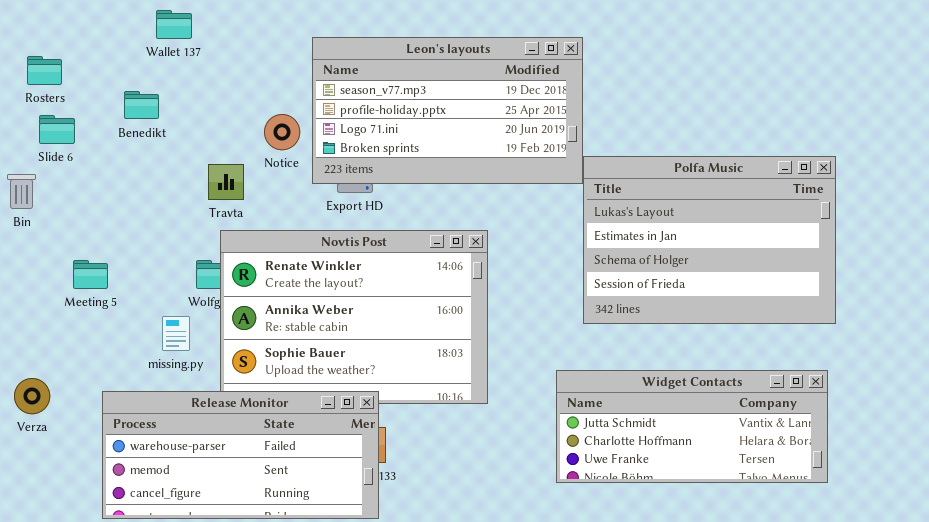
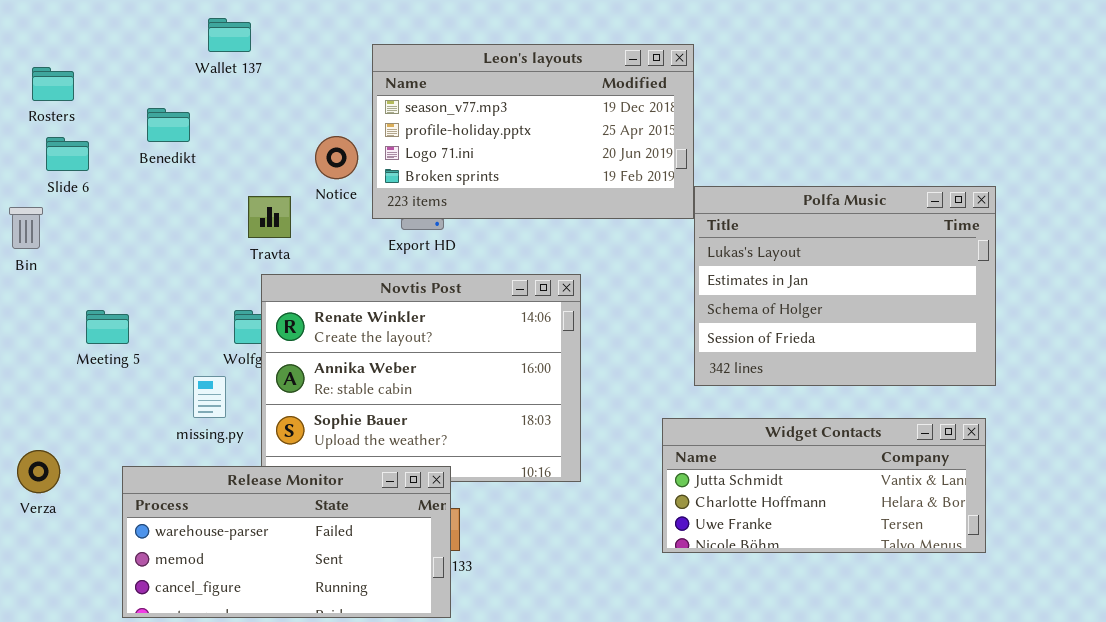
Wallet 137: [156,10,192,39] -> [208,18,251,52], moved
Widget Contacts: [556,370,828,483] -> [662,418,986,553], moved

